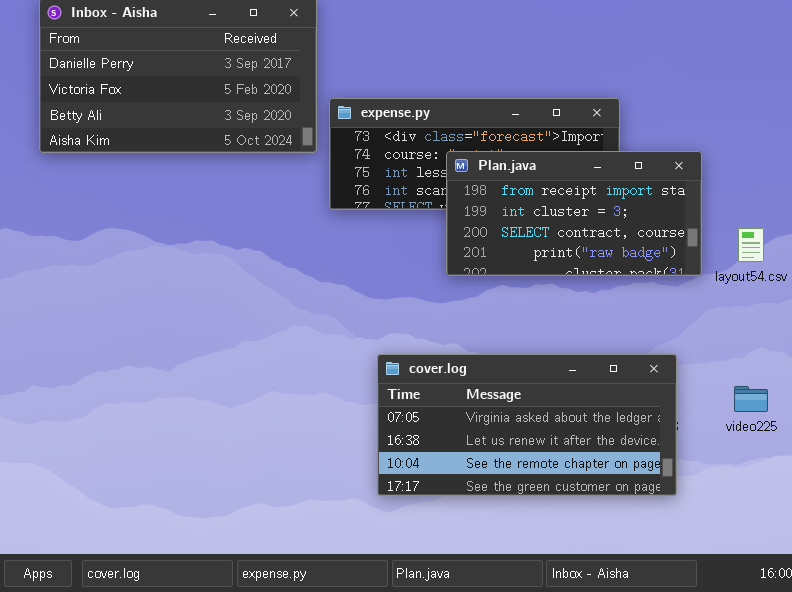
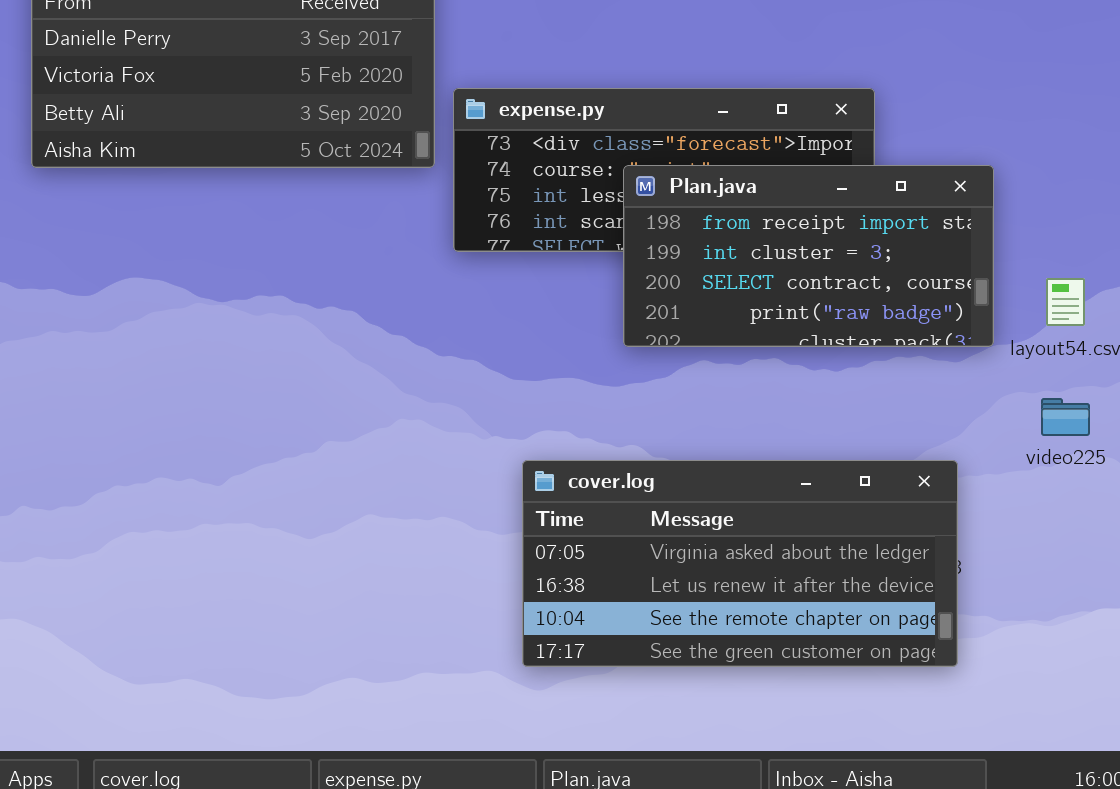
video225: [734,386,768,412] -> [1041,398,1090,436], moved

